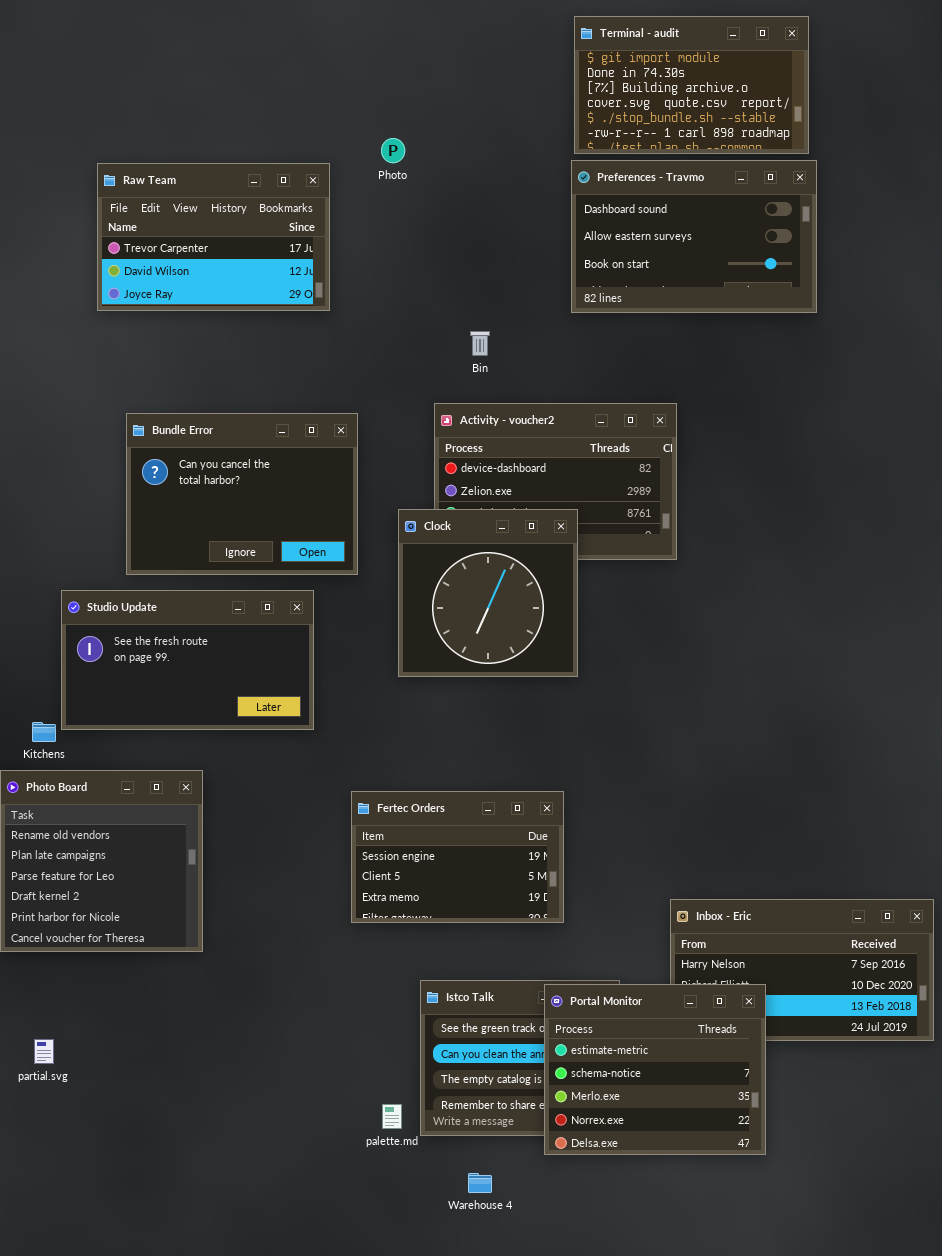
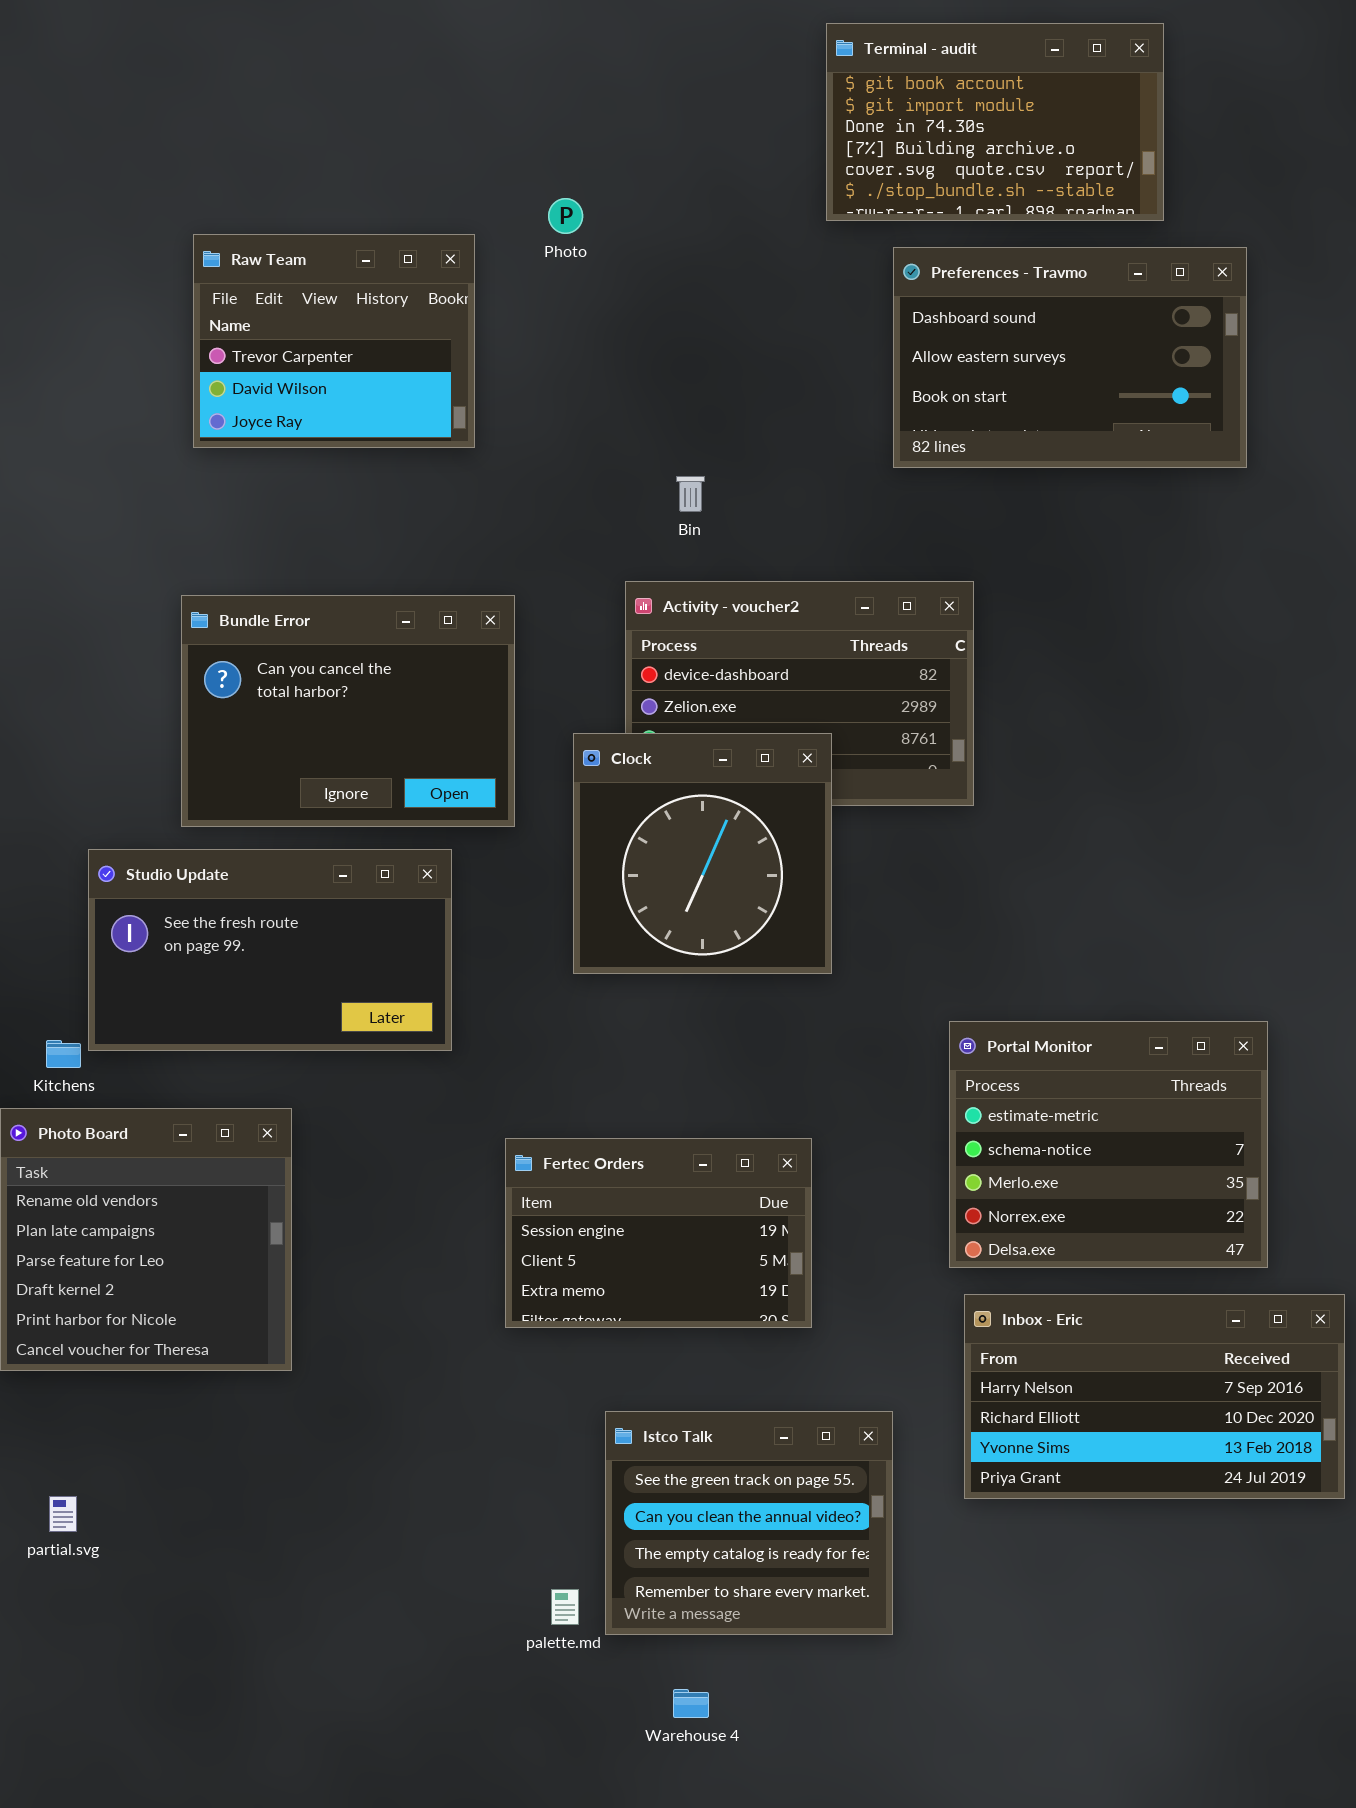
Terminal - audit: [574,16,809,154] -> [826,23,1164,221], scrolled up 1 row
Preferences - Travmo: [571,160,817,313] -> [893,247,1247,468], moved
Raw Team: [97,163,330,311] -> [193,234,475,448], resized
Portal Monitor: [544,984,766,1155] -> [949,1021,1268,1268], moved

